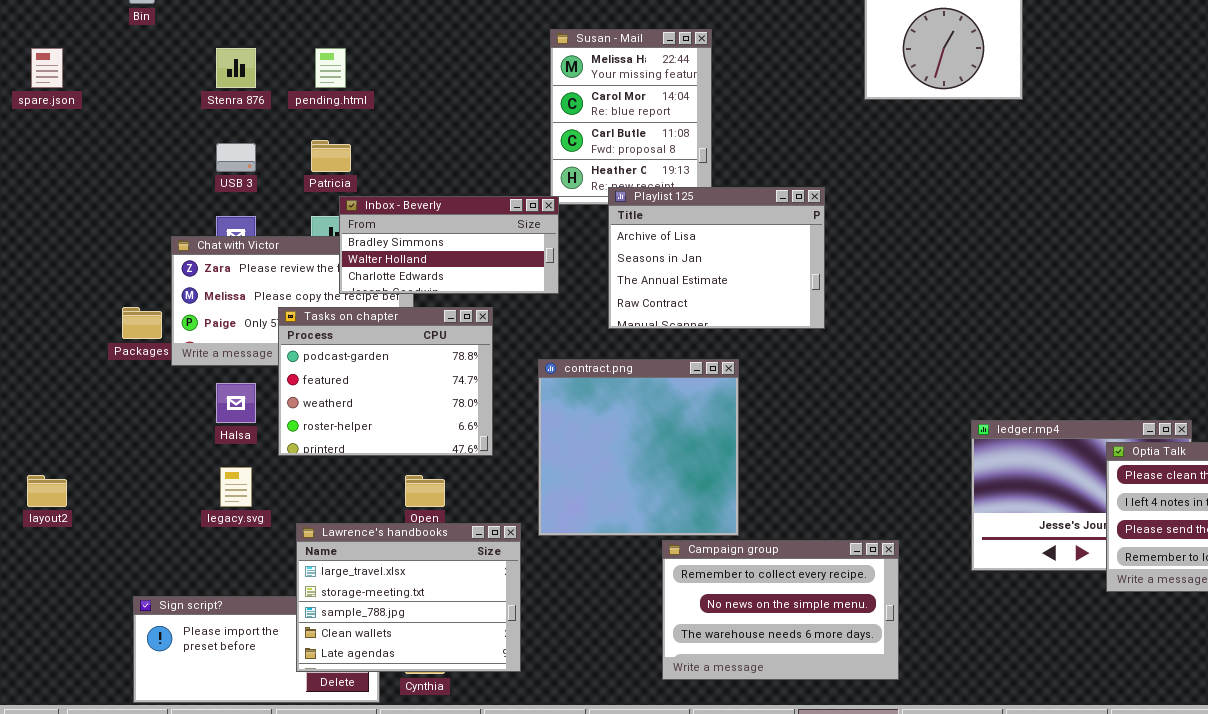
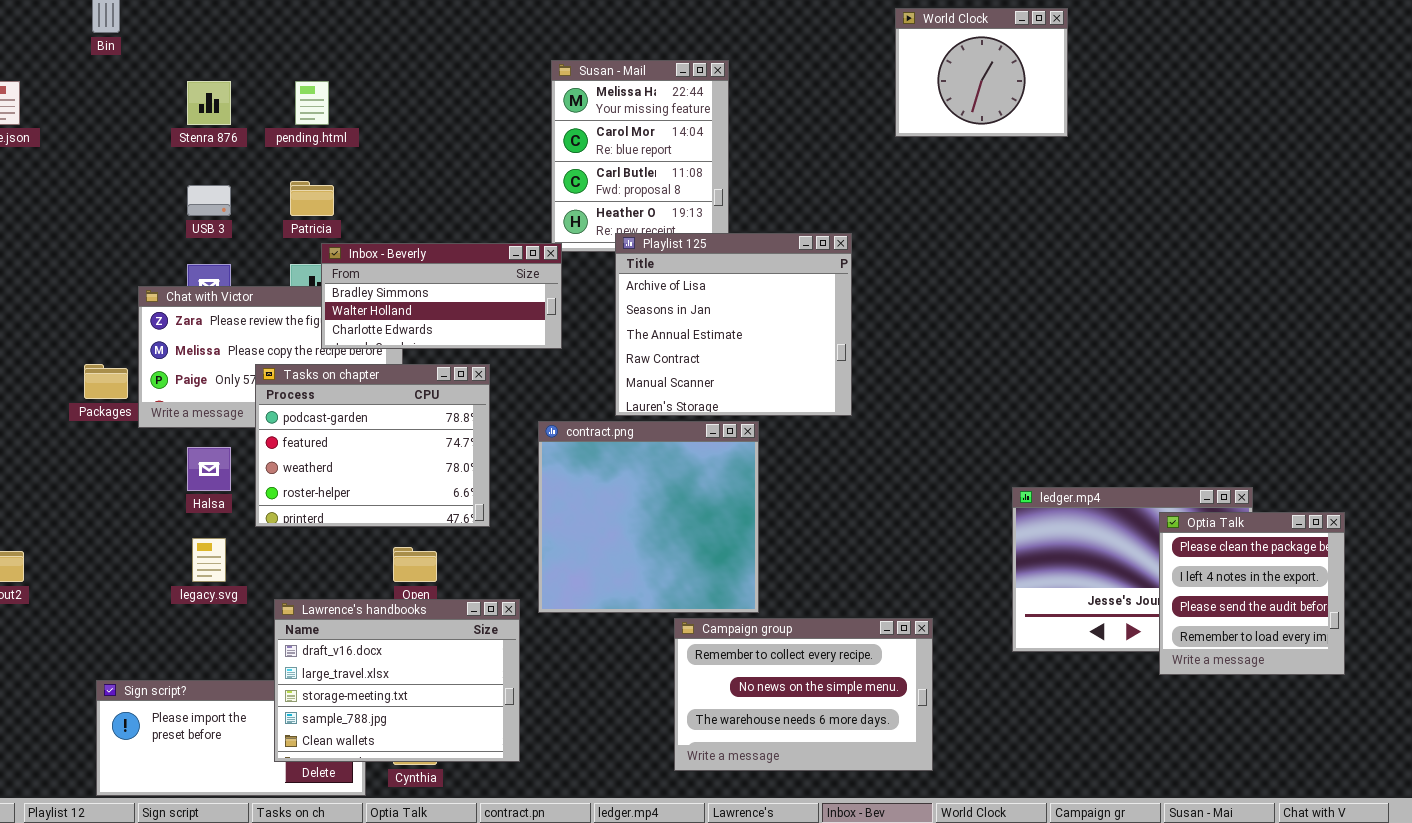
Playlist 125: [608,187,825,329] -> [615,233,852,416], resized
Lawrence's handbooks: [296,523,521,672] -> [274,599,520,762], scrolled up 1 row

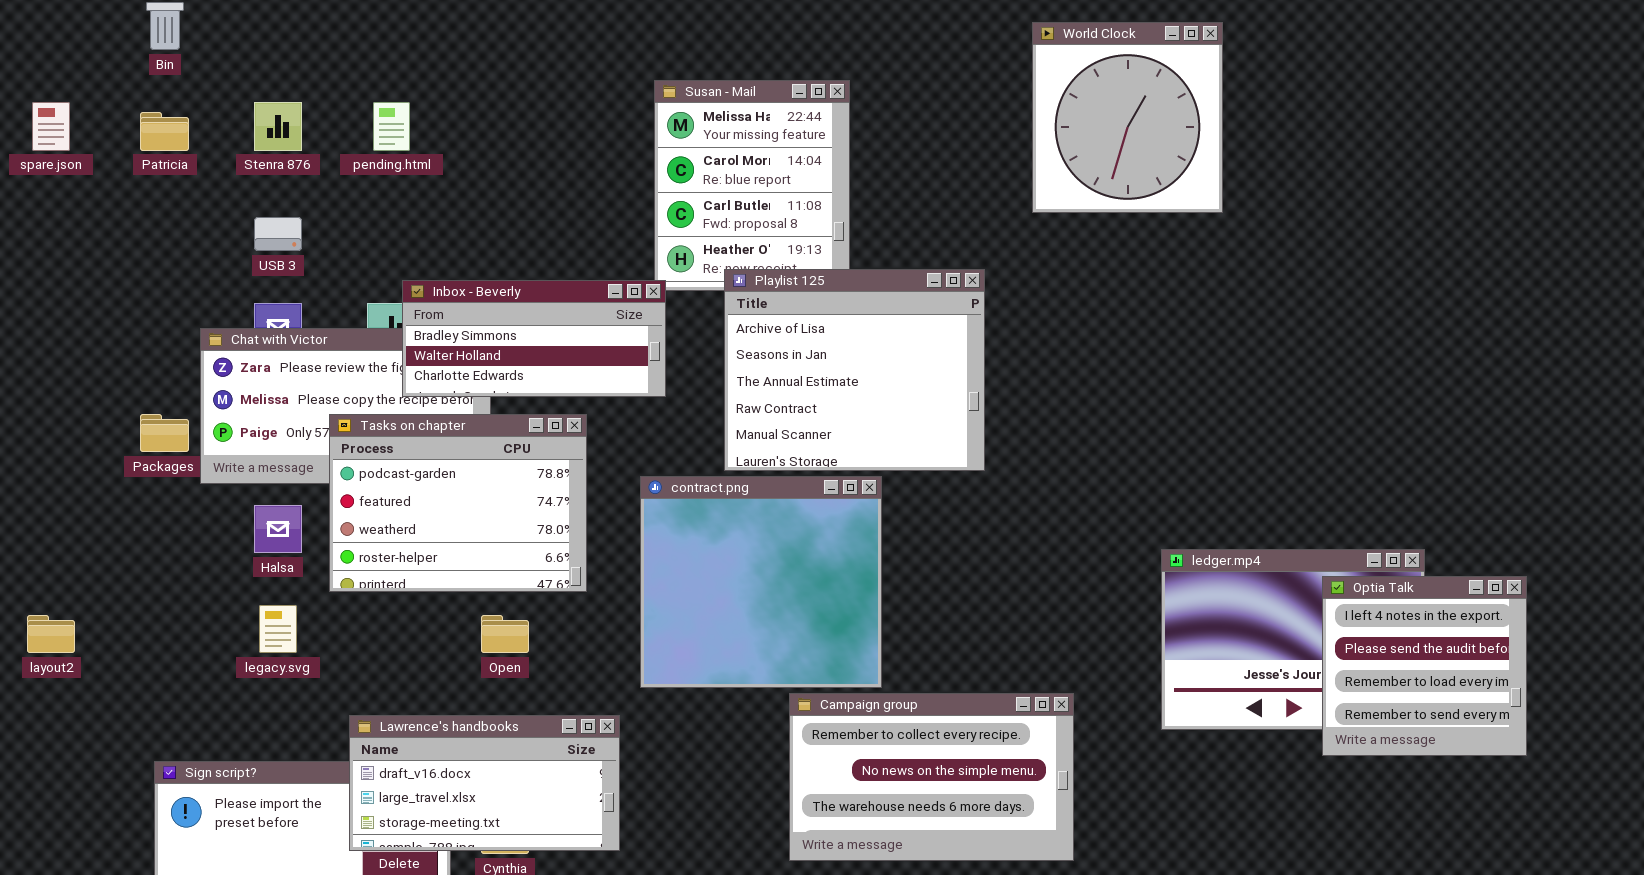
World Clock: [895,8,1068,137] -> [1032,22,1223,213], resized
Patricia: [290,181,334,216] -> [140,112,189,151], moved
Optia Talk: [1159,512,1345,675] -> [1322,576,1527,756], scrolled down 1 row
Lawrence's handbooks: [274,599,520,762] -> [349,715,620,851], resized

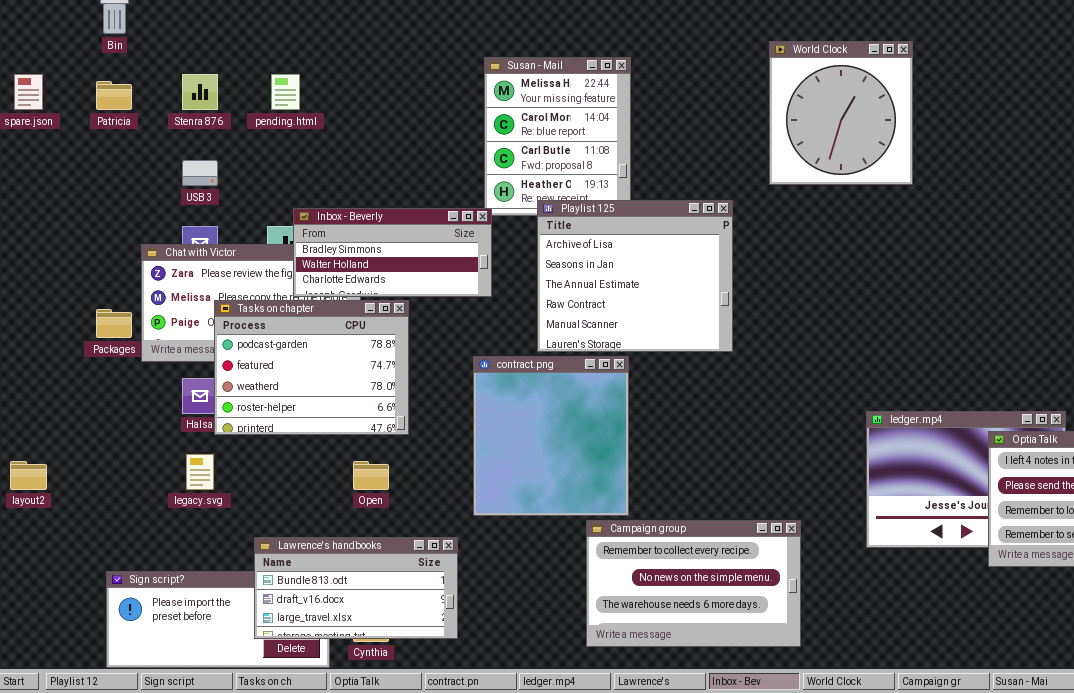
World Clock: [1032,22,1223,213] -> [769,41,913,185], moved
Tasks on chapter: [329,414,587,592] -> [214,300,409,435], moved
contract.png: [640,476,882,688] -> [473,356,629,516], resized
Lawrence's handbooks: [349,715,620,851] -> [254,537,458,639], scrolled up 1 row

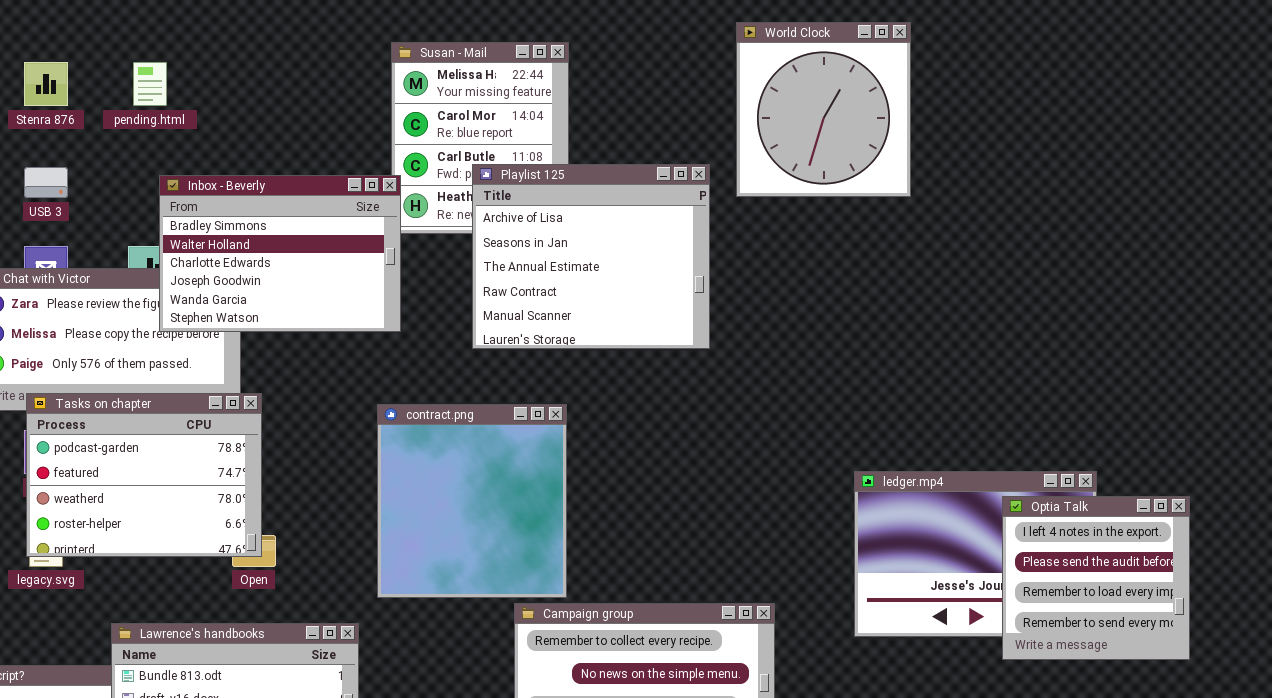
Playlist 125: [537,200,733,352] -> [472,164,710,349], moved
Inbox - Beverly: [293,208,492,297] -> [159,175,401,332], resized
Tasks on chapter: [214,300,409,435] -> [26,393,262,557], moved

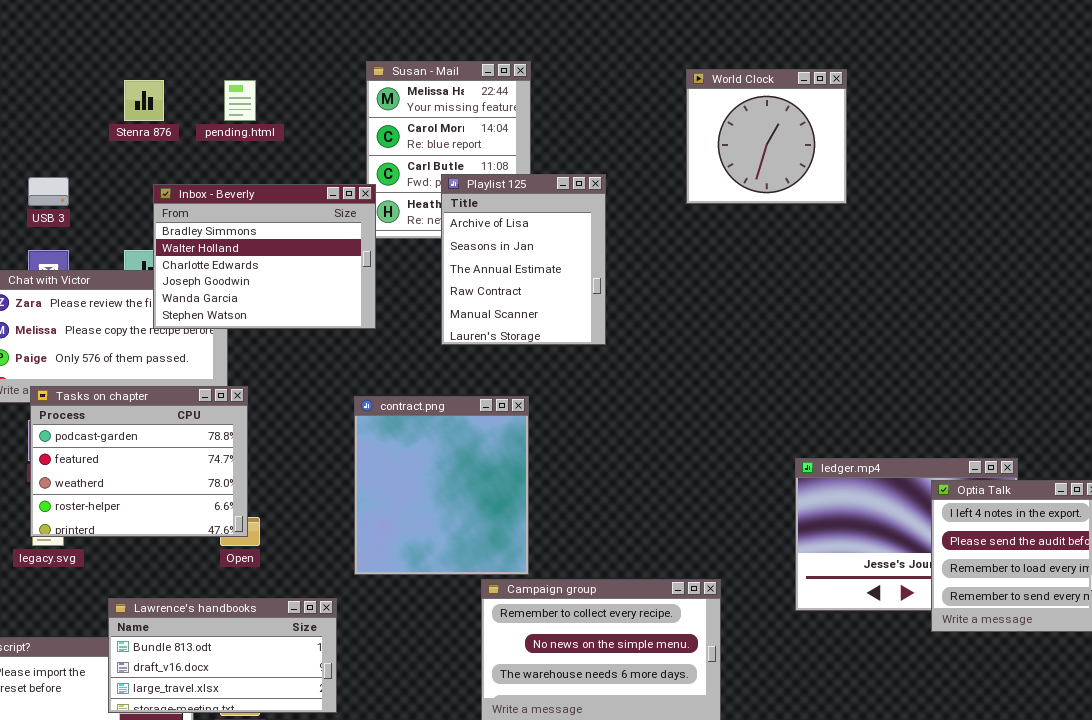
World Clock: [736,22,911,197] -> [686,69,847,204], resized
Stenra 876: [24,62,68,106] -> [124,80,164,121], moved
pending.html: [133,62,167,106] -> [224,80,256,121], moved
Playlist 125: [472,164,710,349] -> [441,174,606,345], resized

